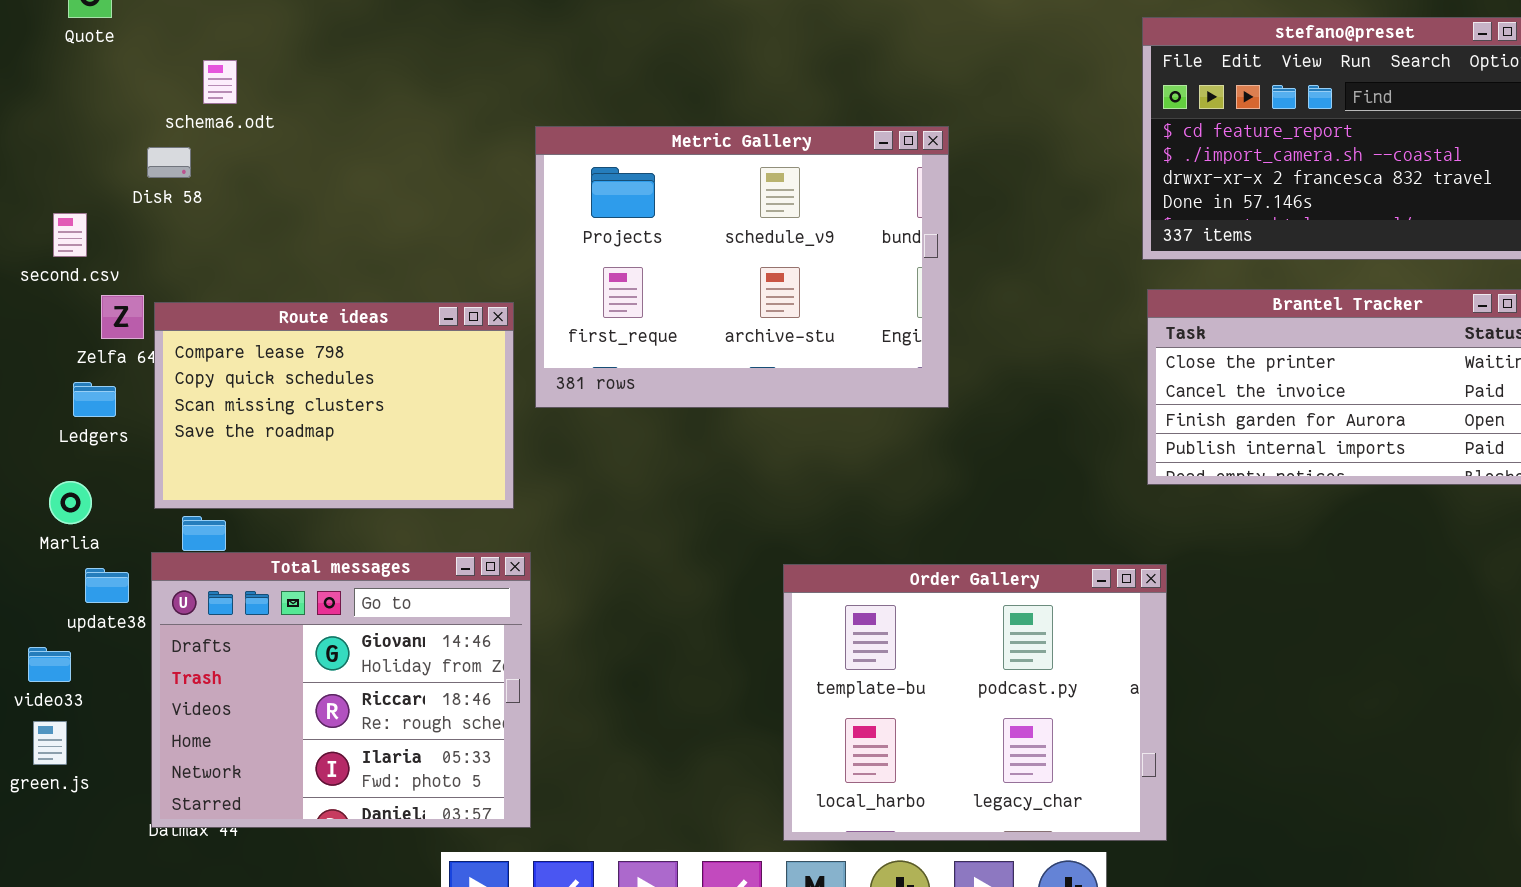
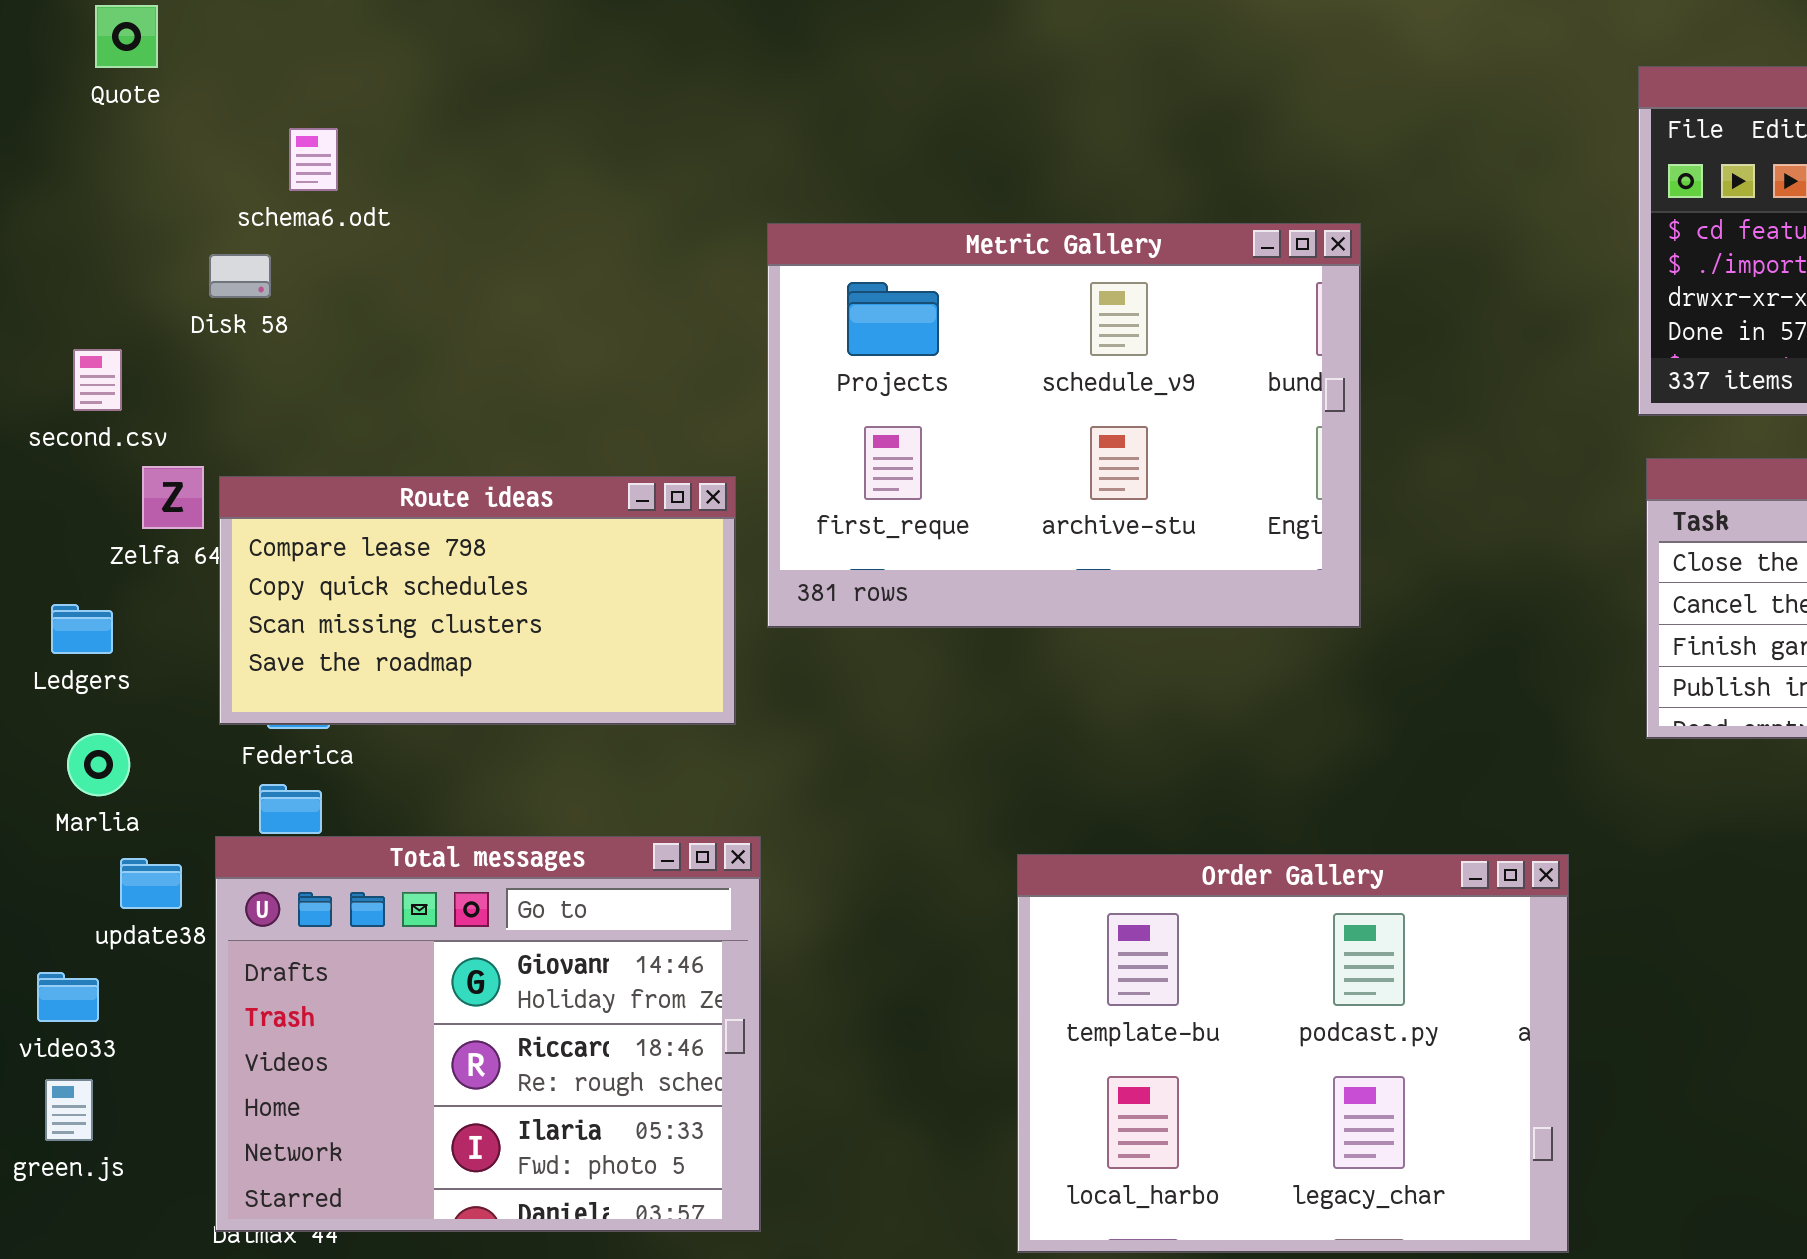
Route ideas: [154,302,514,509] -> [219,476,736,725], resized
Ledgers: [73,382,116,417] -> [51,604,113,654], moved
Order Gallery: [783,564,1167,841] -> [1017,854,1569,1253], moved

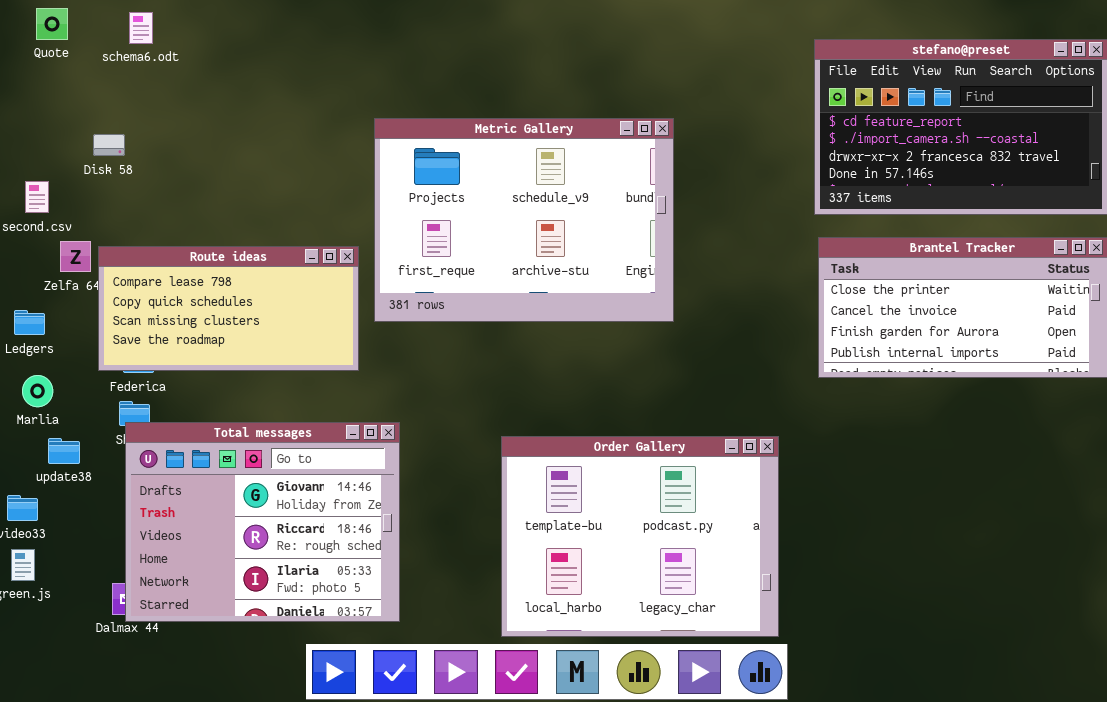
schema6.odt: [289,128,338,191] -> [129,12,153,44], moved
Total messages: [215,836,761,1232] -> [125,422,400,622], moved

